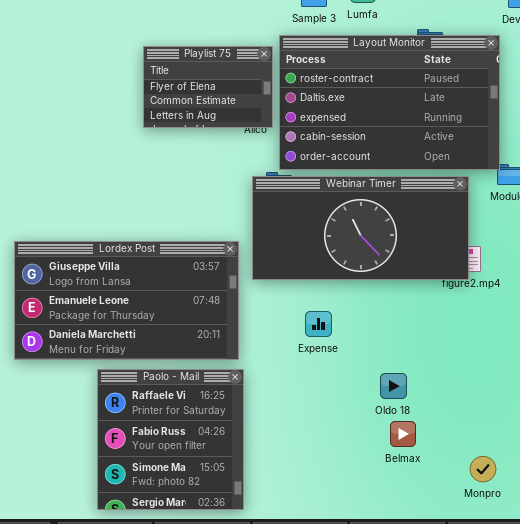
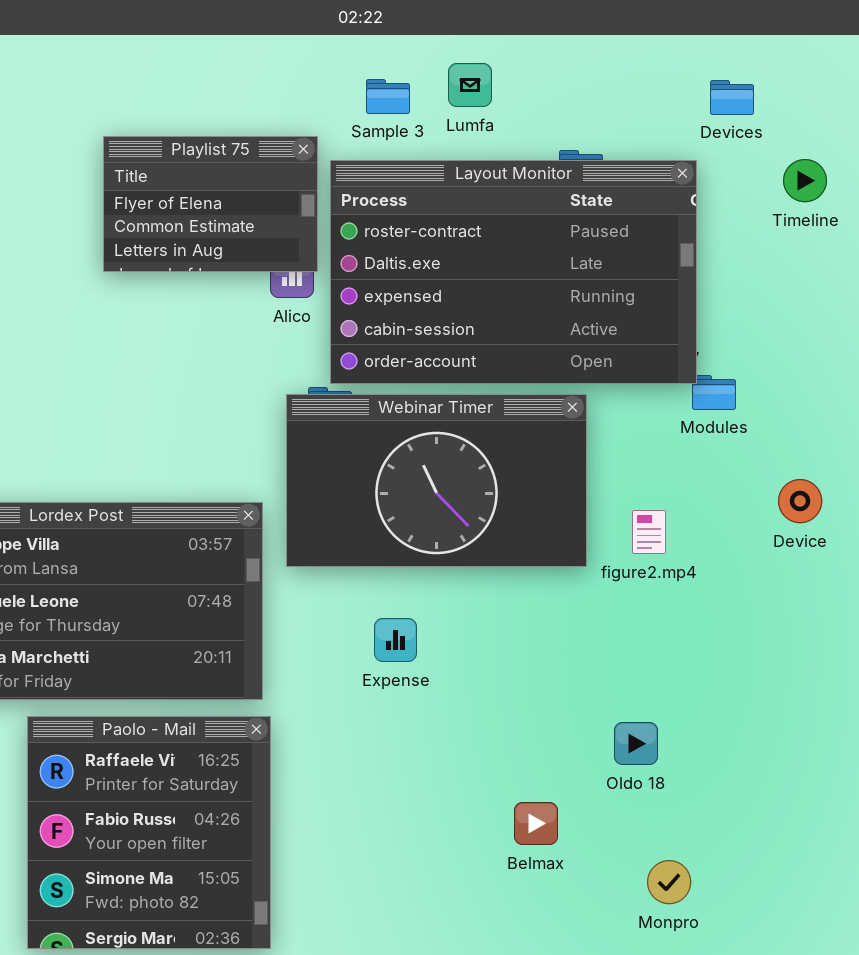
Playlist 75: [143,46,273,128] -> [103,136,318,272], moved
Webinar Timer: [252,176,469,280] -> [286,394,587,567], resized
Oldo 18: [380,373,407,399] -> [614,722,658,765], moved

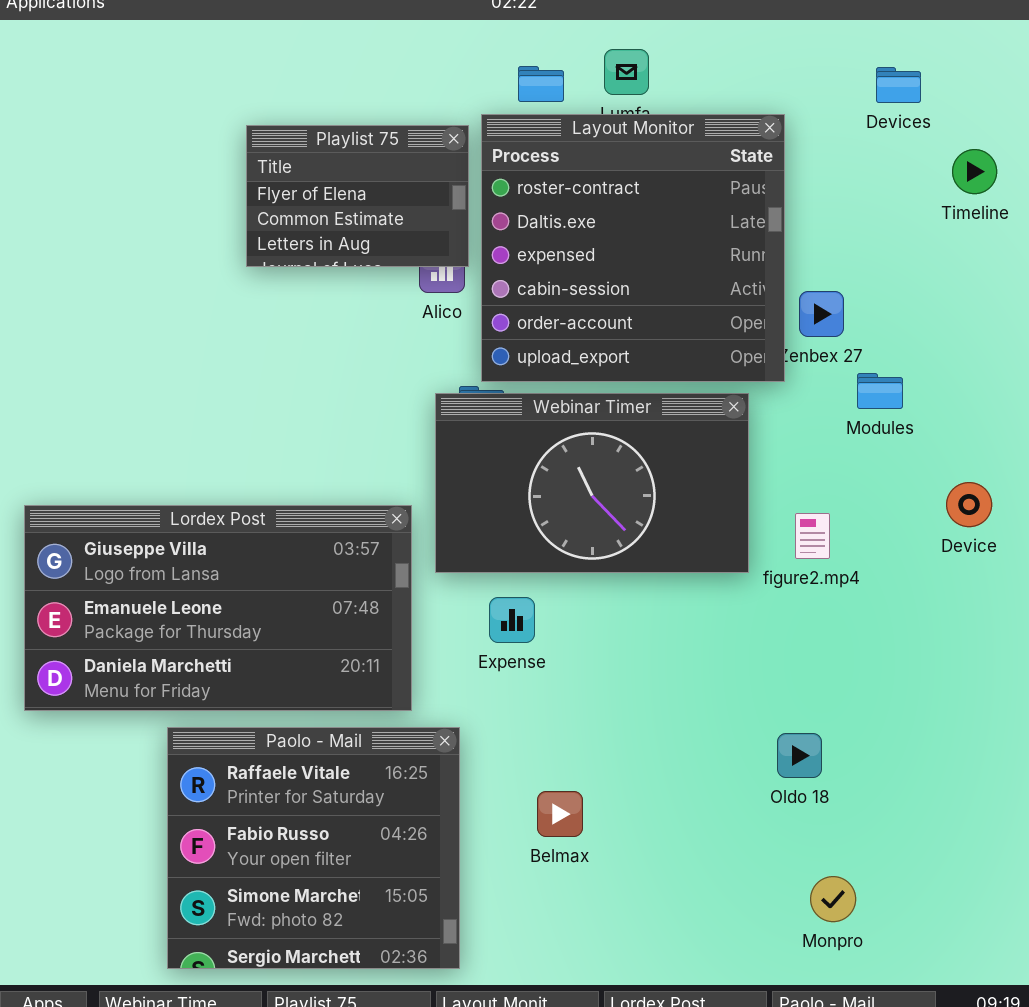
Layout Monitor: [330,160,697,384] -> [481,114,785,382], resized
Expense: [374,618,417,662] -> [489,597,535,643], moved
Paolo - Mail: [27,716,271,949] -> [167,727,460,969], resized
Belmax: [514,802,558,845] -> [537,791,583,837], moved

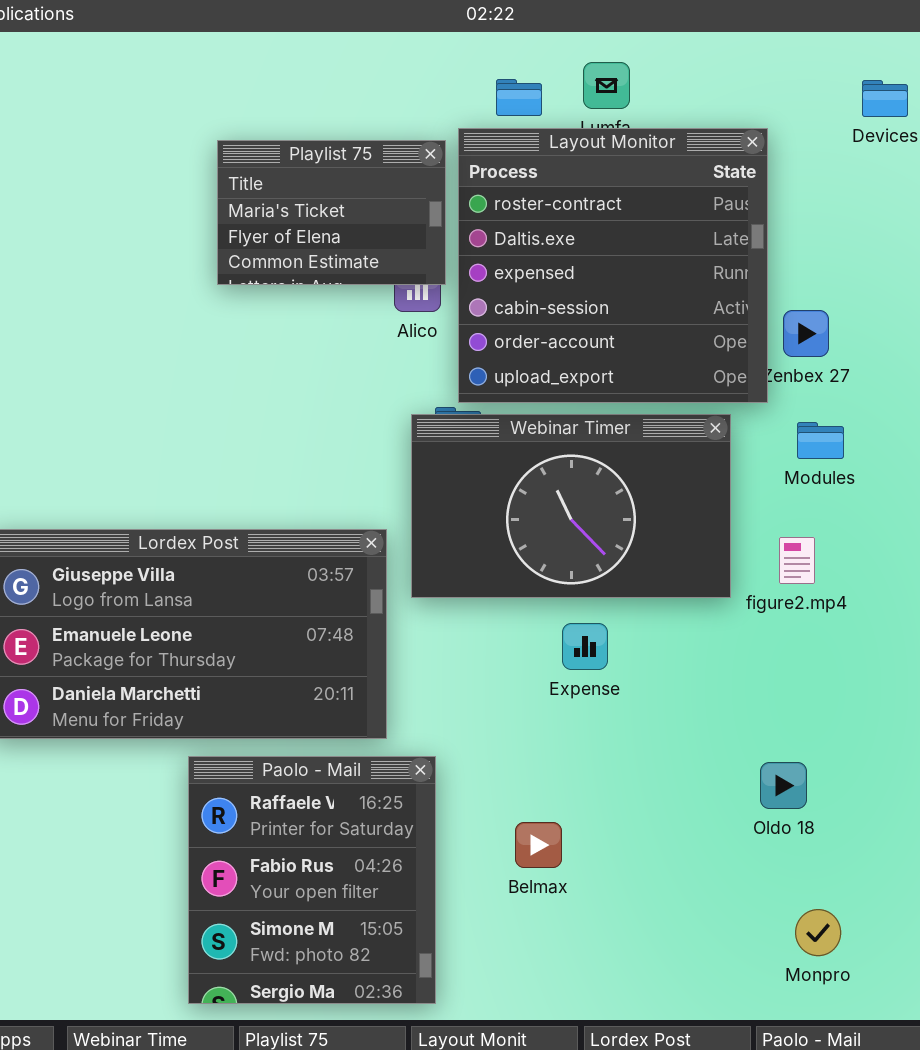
Playlist 75: [246,125,469,267] -> [217,140,446,285], scrolled up 1 row
Modules: [857,373,903,409] -> [797,422,844,459], moved
Expense: [489,597,535,643] -> [562,623,608,670], moved
Paolo - Mail: [167,727,460,969] -> [188,756,436,1004], resized

